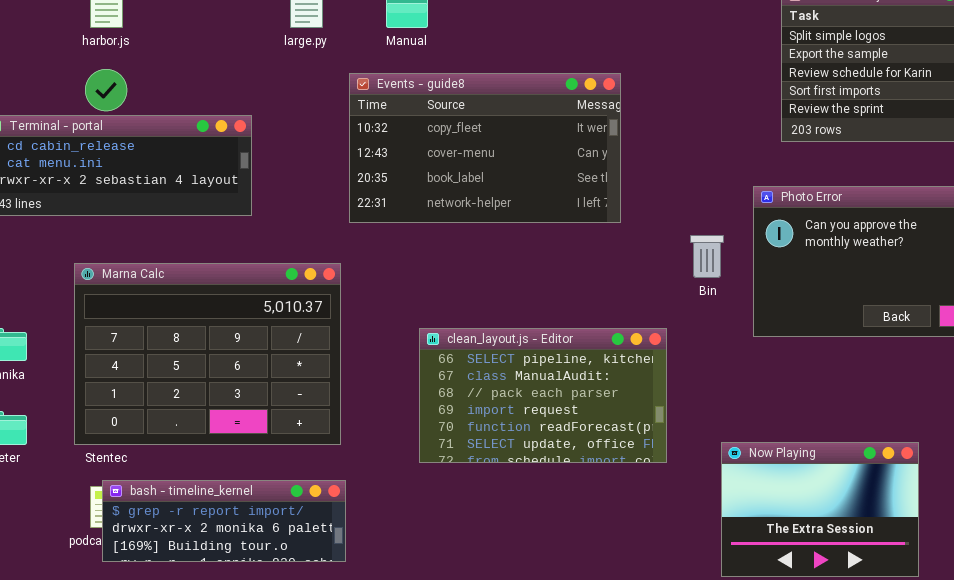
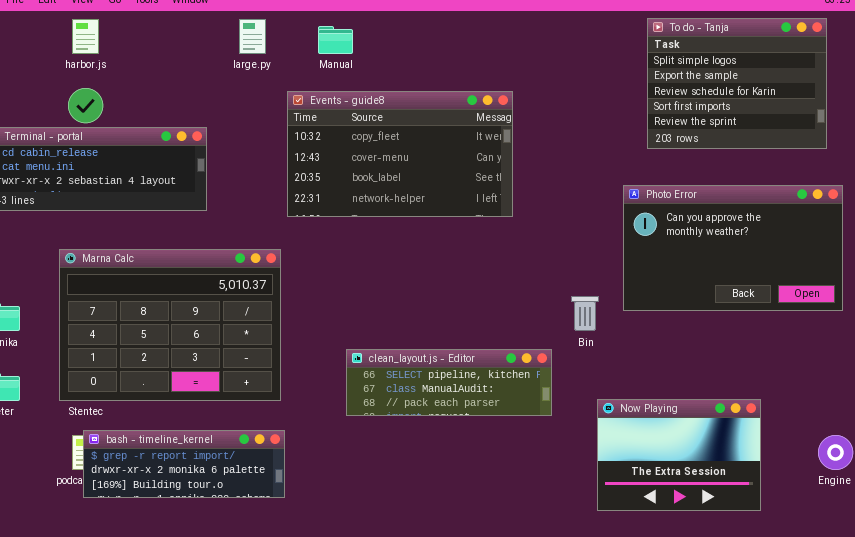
Bin: [690,235,724,278] -> [571,296,599,331], moved
clean_layout.js - Editor: [419,328,667,463] -> [346,349,552,416], resized

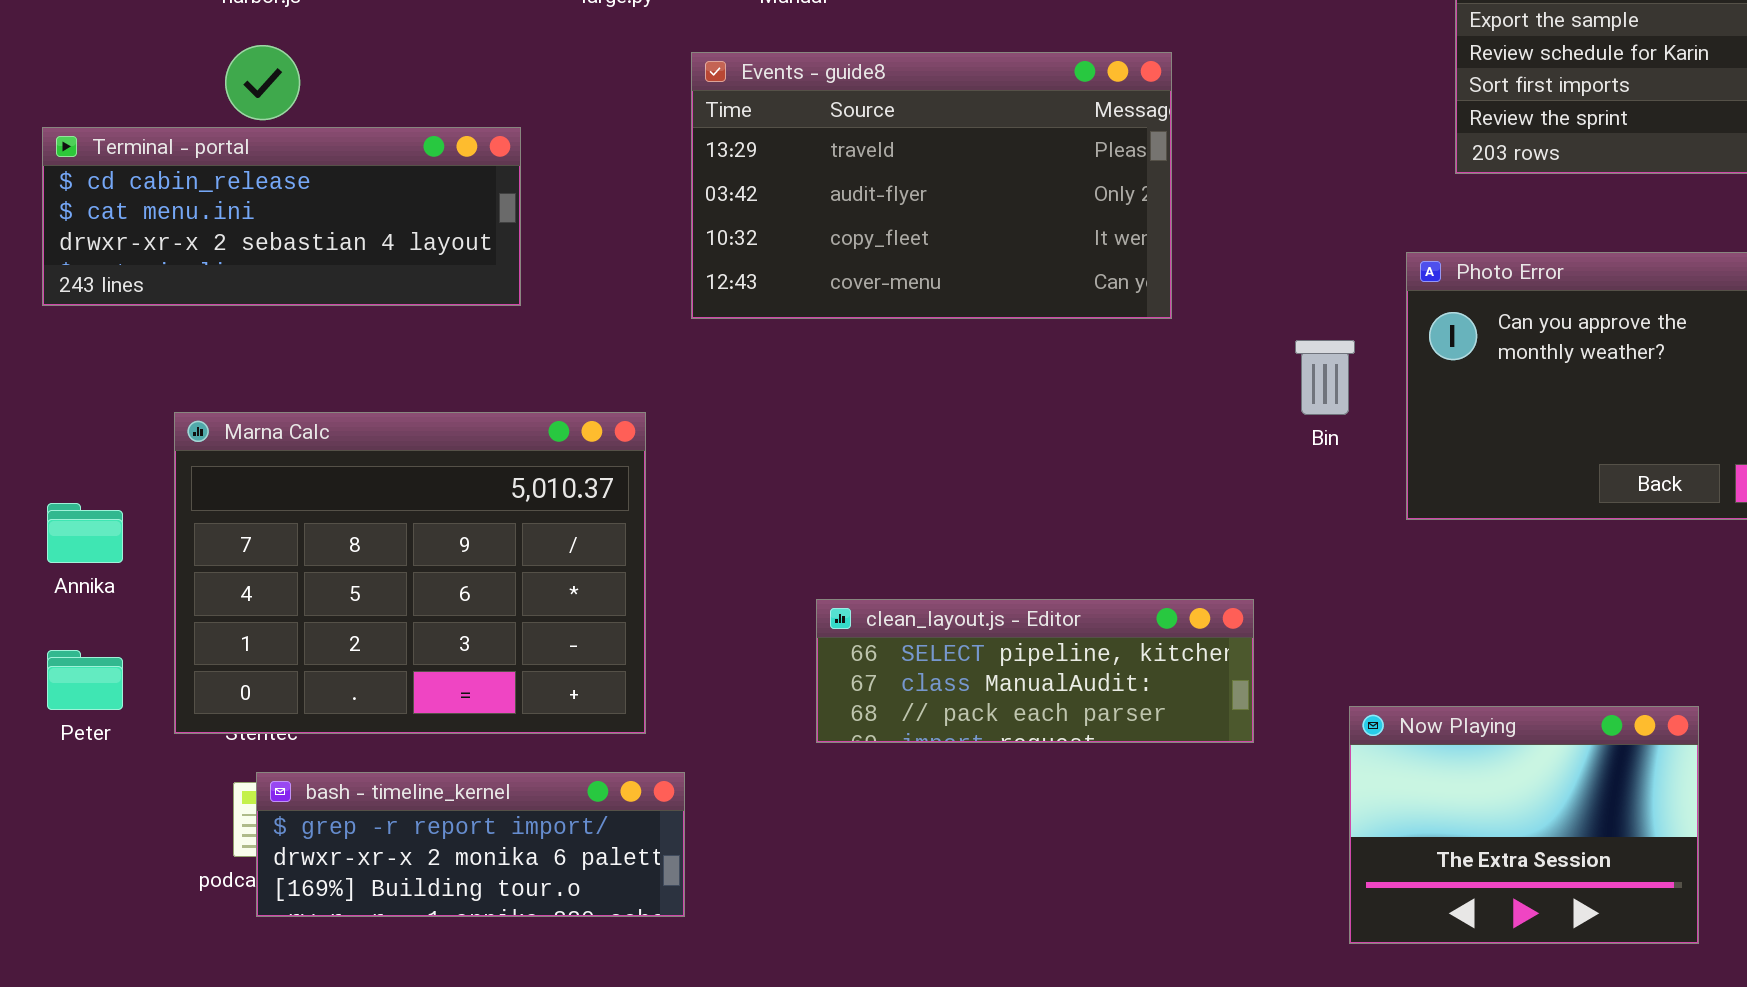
Events - guide8: [287,91,513,217] -> [691,52,1172,319], scrolled up 2 rows
Marna Calc: [59,249,281,401] -> [174,412,646,734], moved
Bin: [571,296,599,331] -> [1295,340,1355,415], moved

